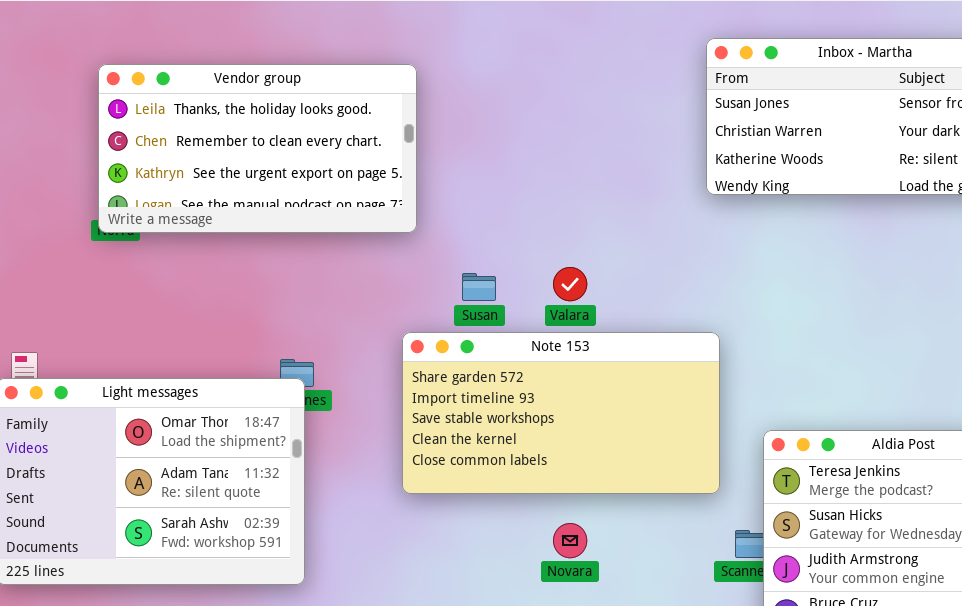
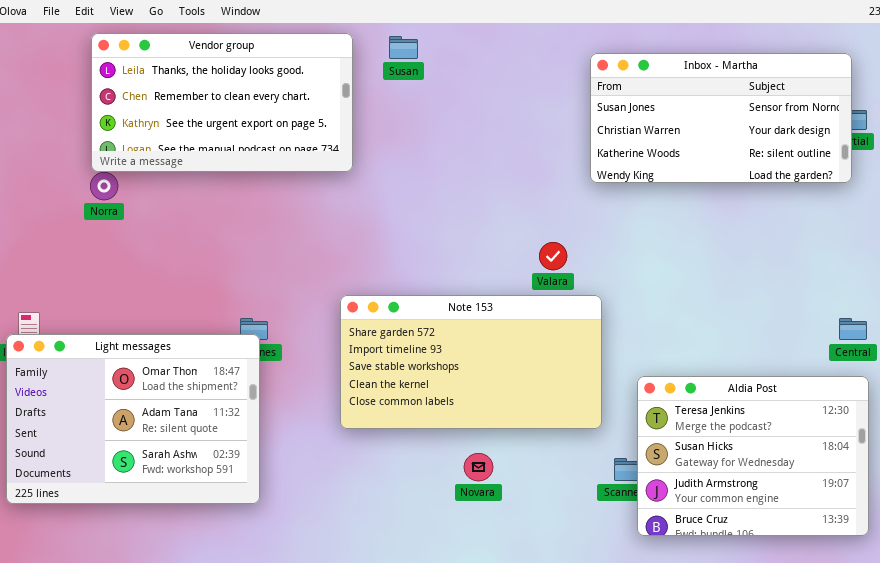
Vendor group: [98,64,417,233] -> [91,33,353,172], moved
Valara: [553,267,587,301] -> [539,242,567,270], moved
Susan: [462,273,496,301] -> [389,36,418,59], moved

